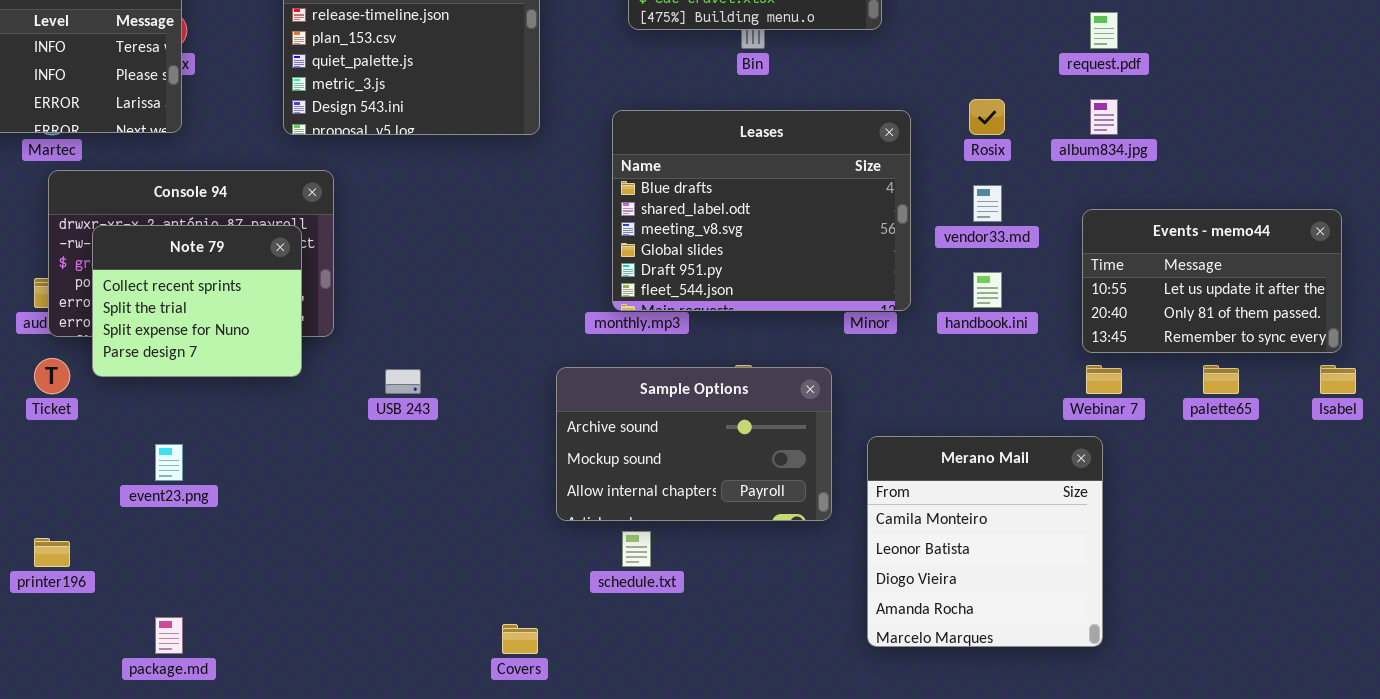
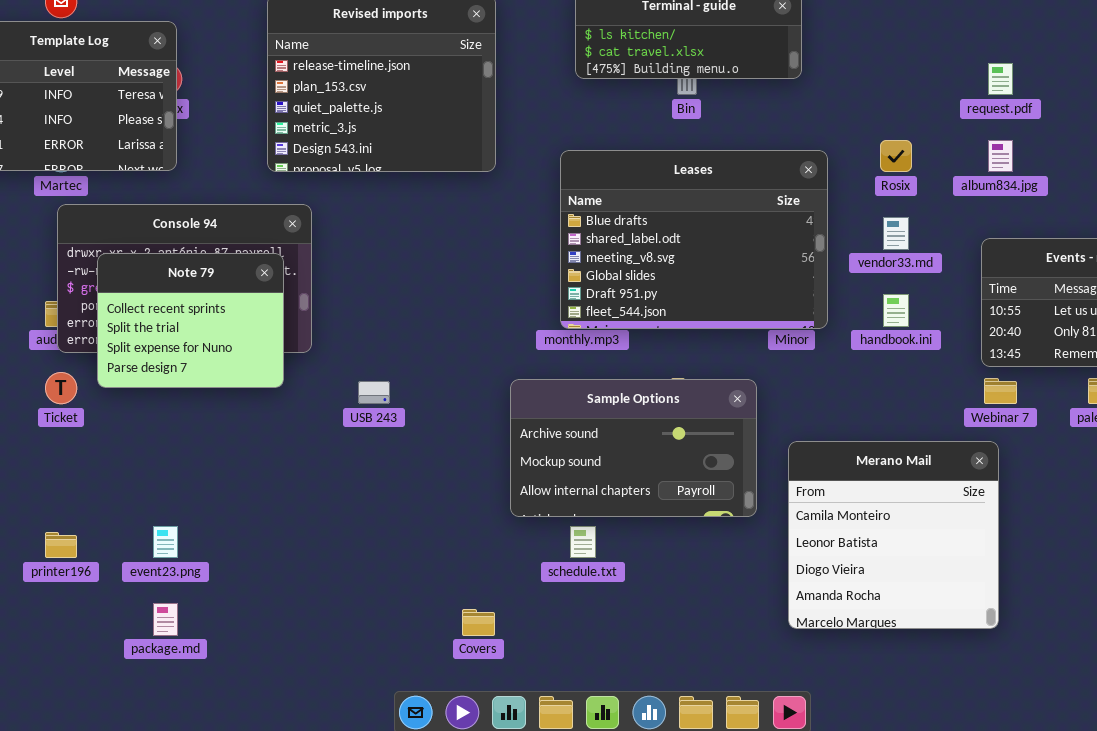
event23.png: [155,444,183,481] -> [153,526,178,558], moved

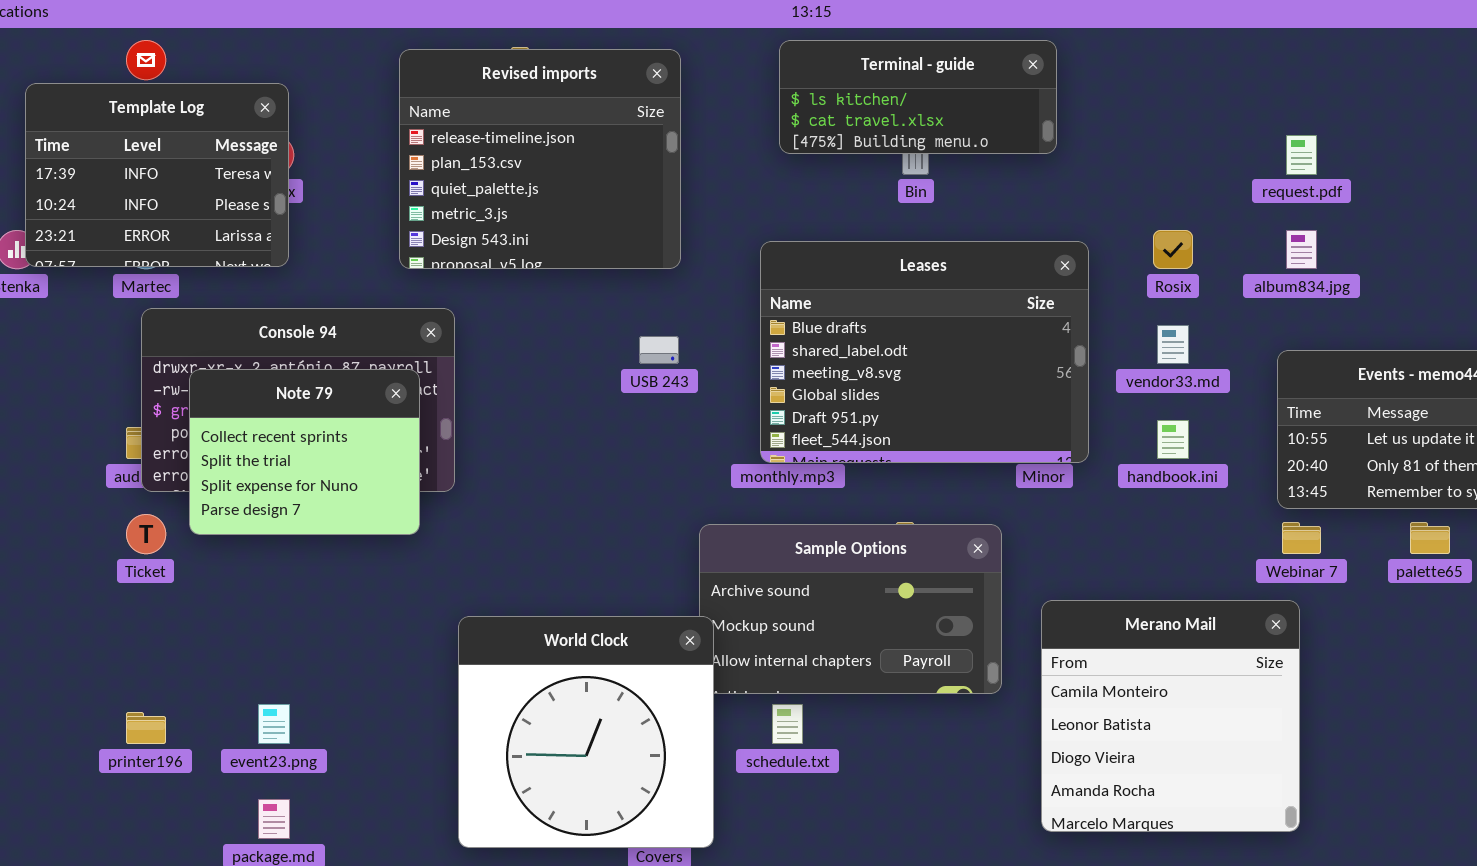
USB 243: [358,381,390,404] -> [639,336,679,364], moved
World Clock: none -> [458,616,714,848], opened

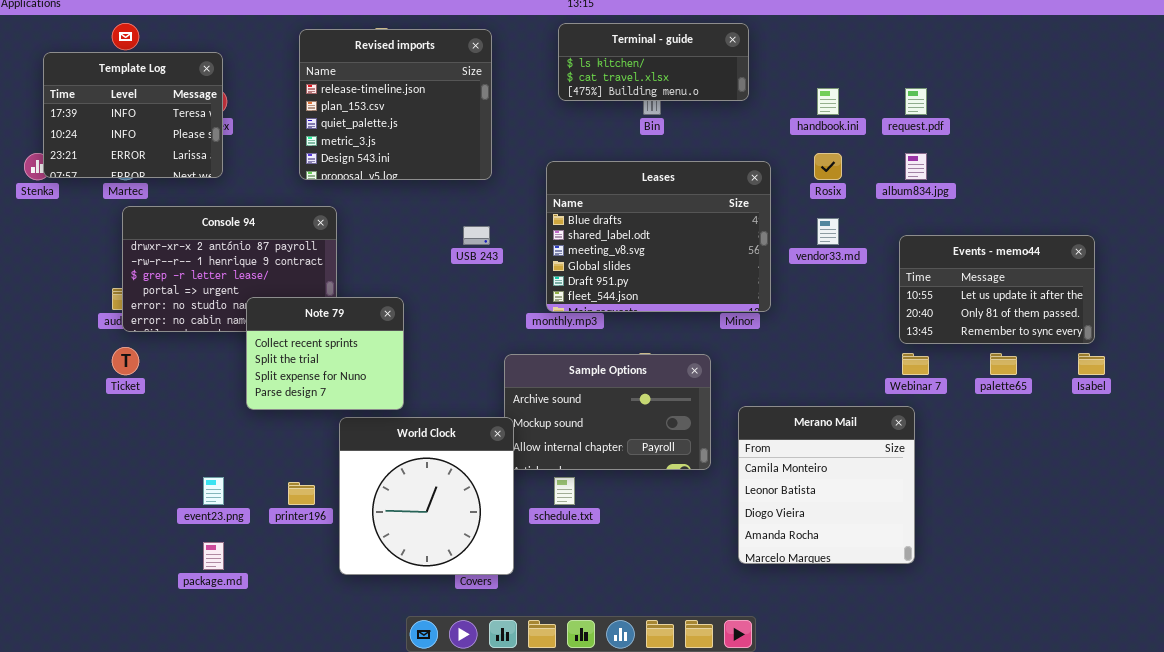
Note 79: [189,369,420,535] -> [246,297,404,410], moved
handbook.ini: [1157,420,1189,459] -> [817,88,839,115], moved
printer196: [126,712,166,744] -> [288,482,315,505], moved

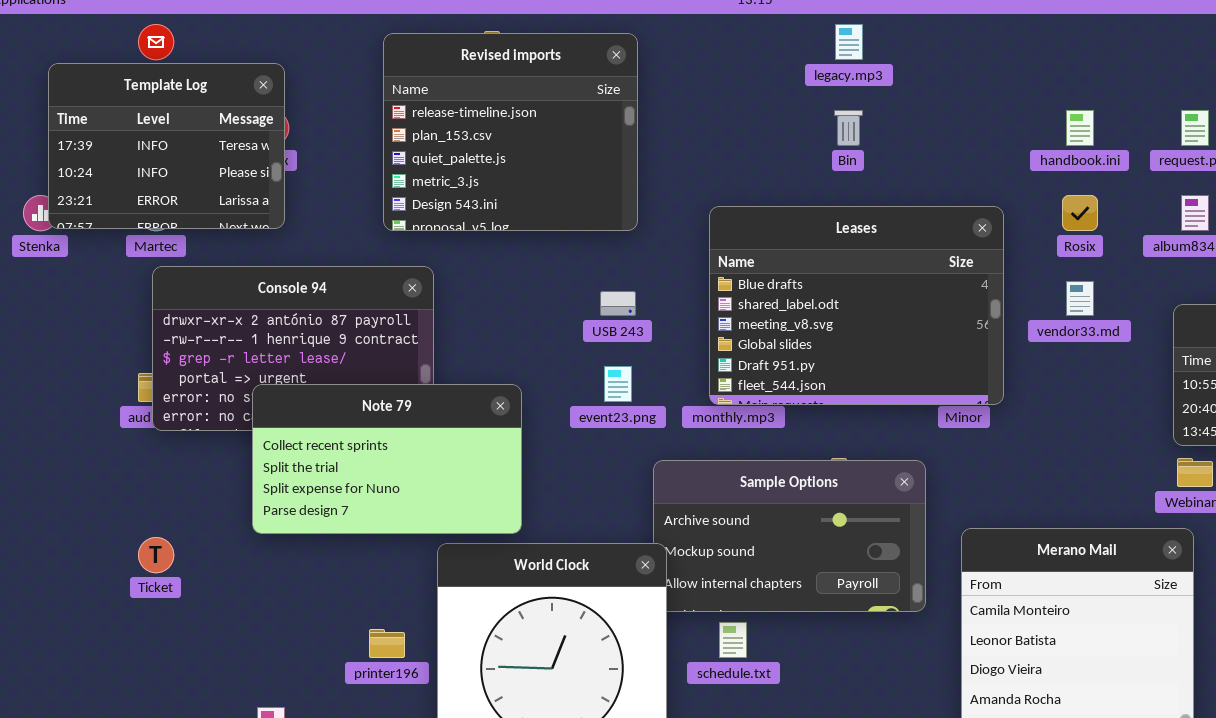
Terminal - guide: [558,23,749,101] -> none, closed
Note 79: [246,297,404,410] -> [252,384,522,534], resized
Ticket: [112,347,139,375] -> [138,537,174,573], moved
event23.png: [203,477,224,505] -> [604,366,632,402], moved

